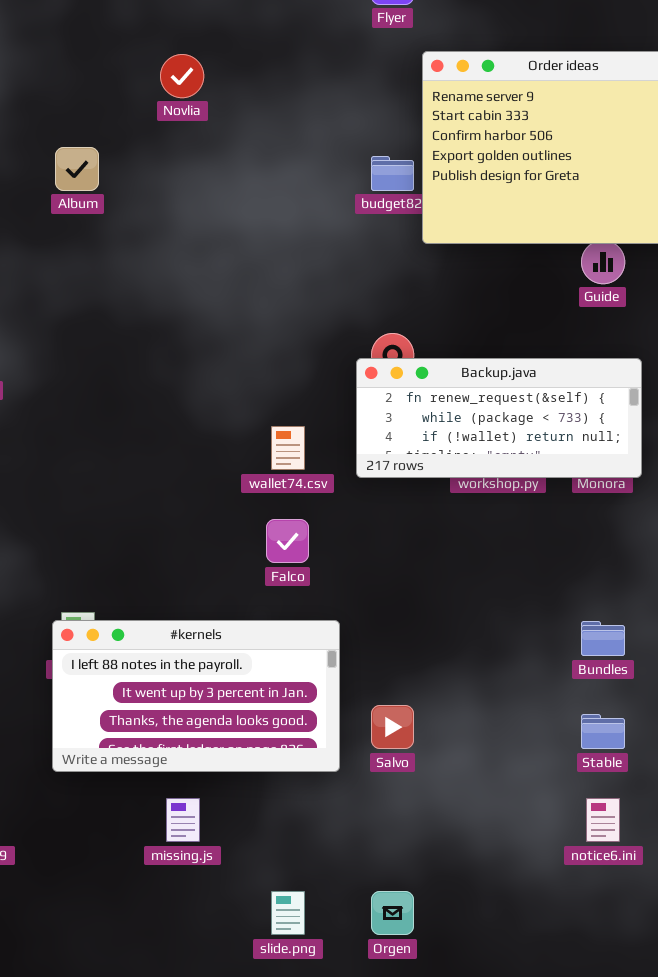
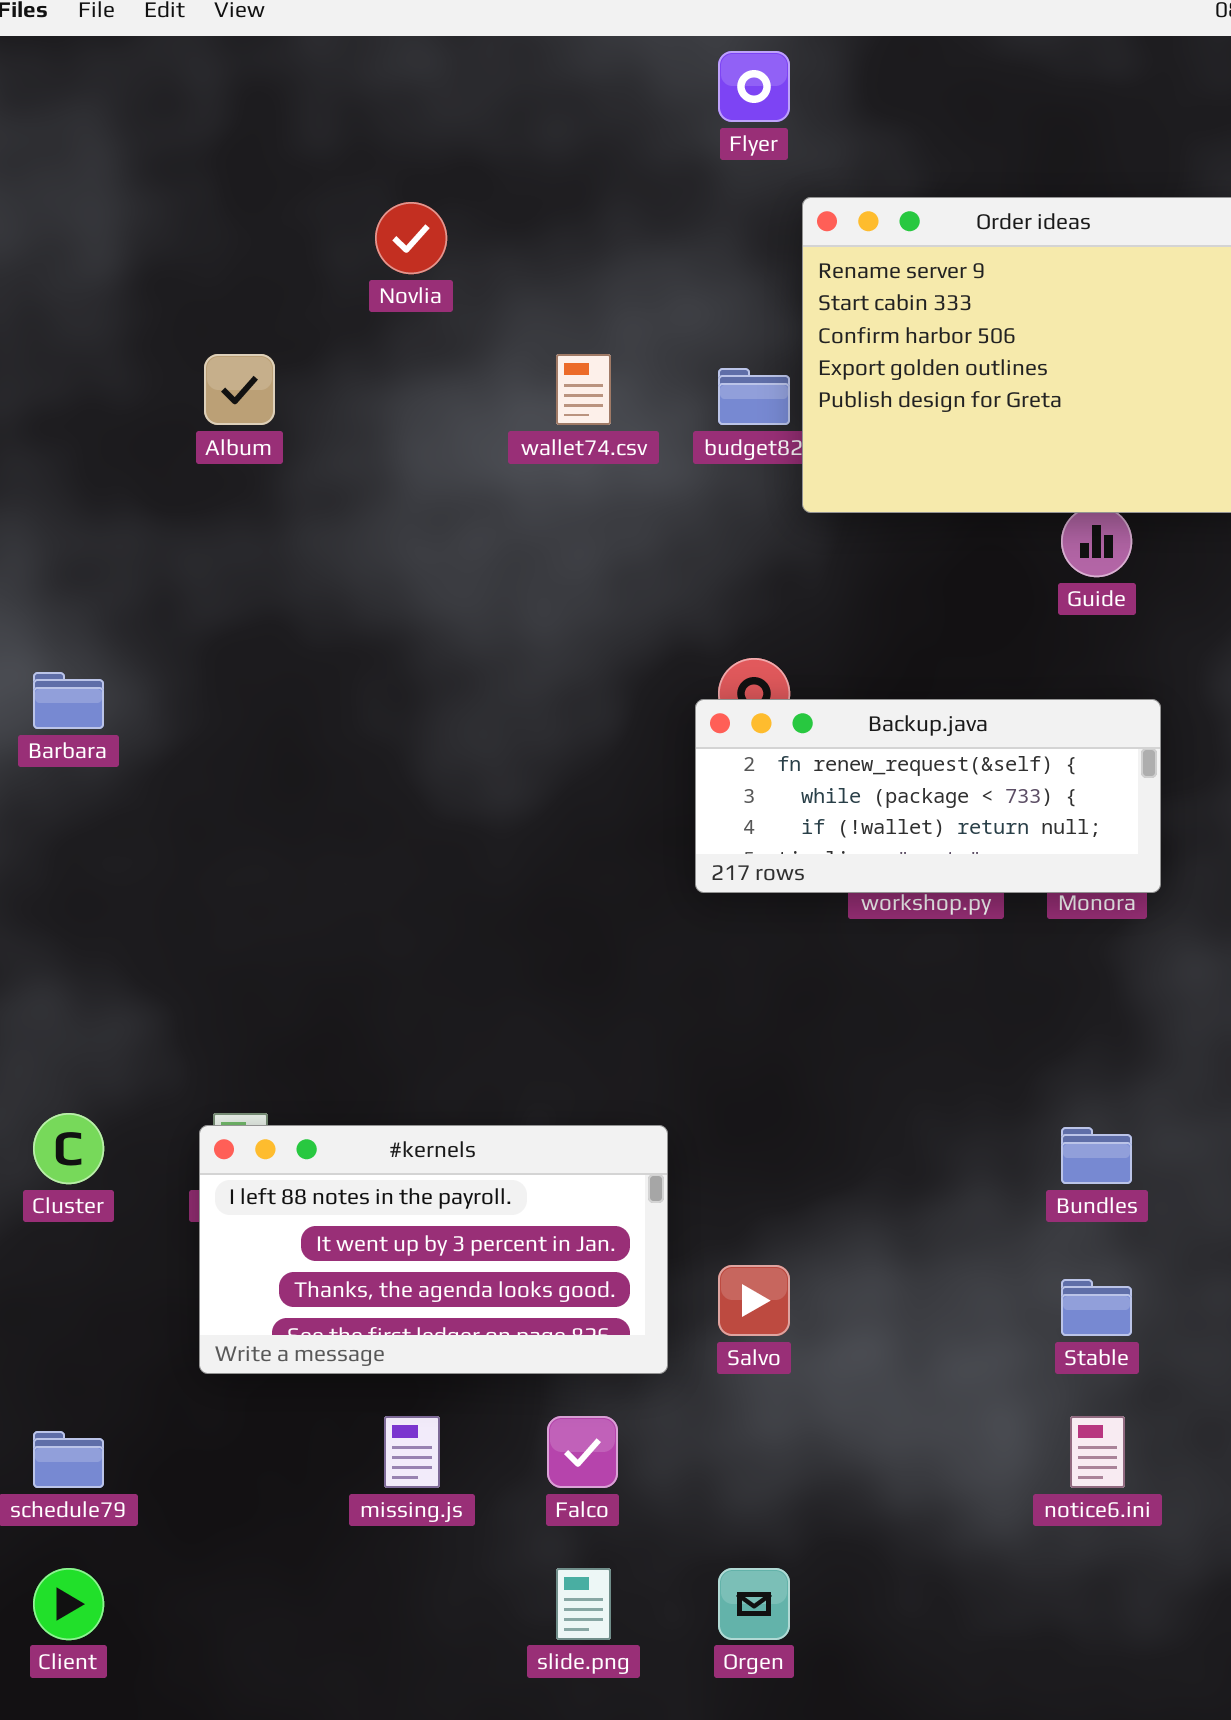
wallet74.csv: [271,426,305,470] -> [556,354,611,425], moved
Falco: [266,519,309,563] -> [547,1416,618,1488], moved

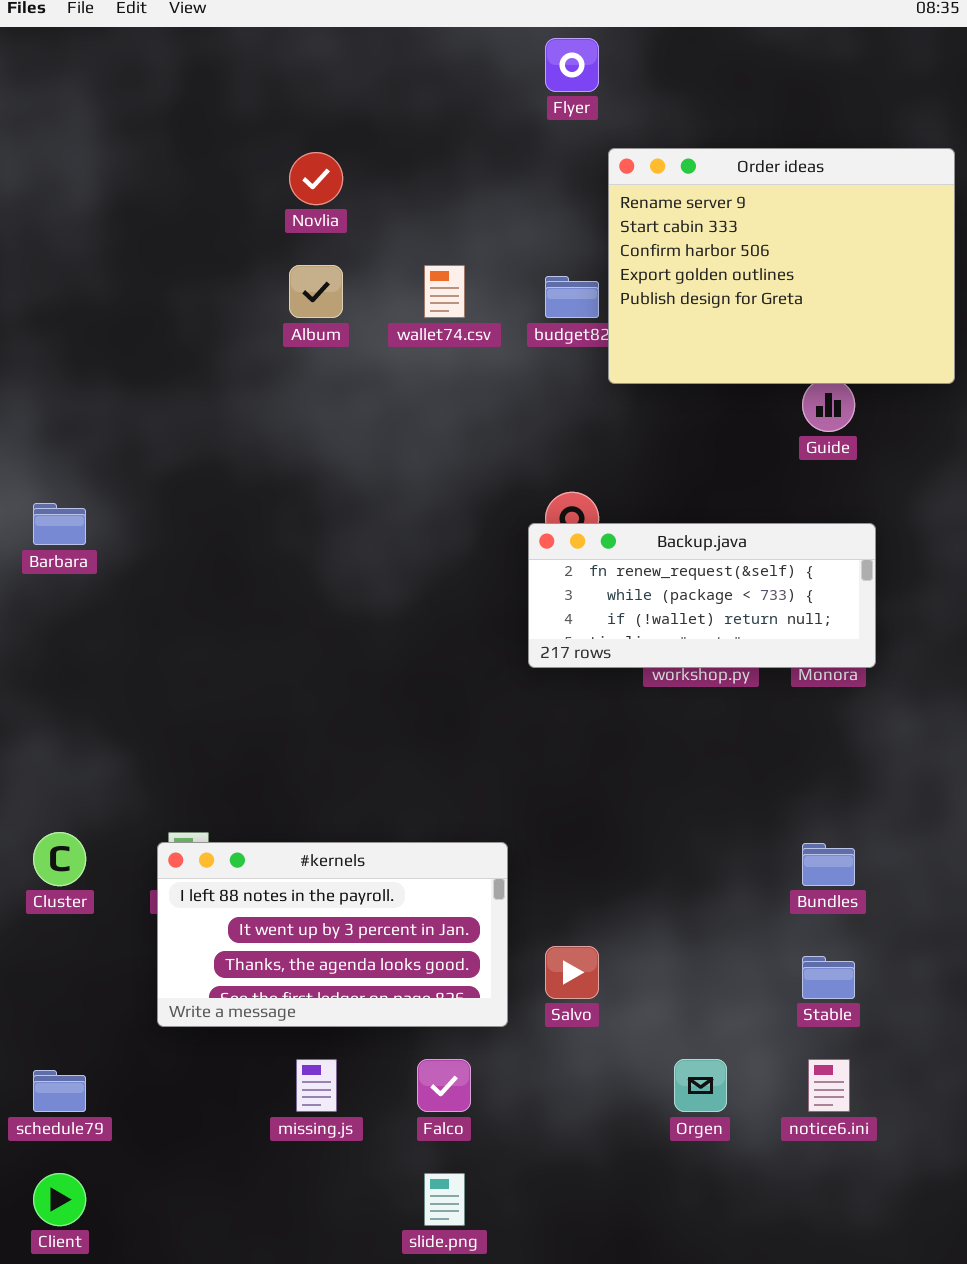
Album: [204,354,275,425] -> [289,265,343,318], moved
Orgen: [718,1568,790,1640] -> [674,1059,727,1112], moved

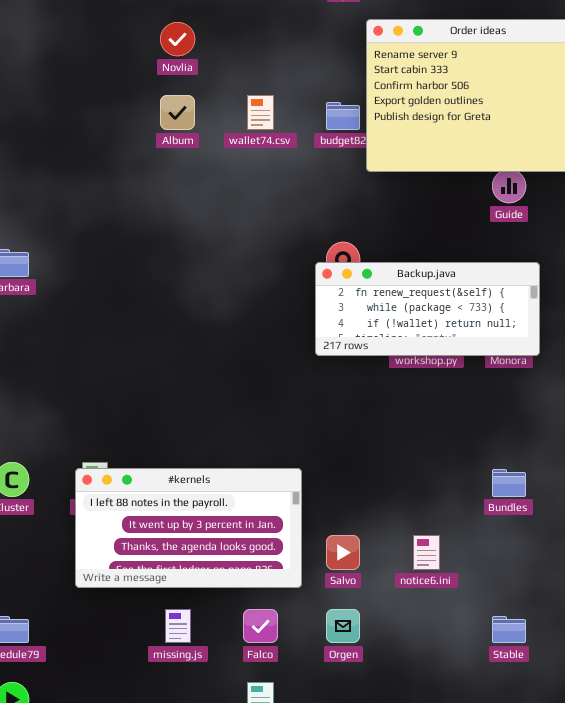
Stable: [802,956,855,999] -> [492,616,526,643], moved
Orgen: [674,1059,727,1112] -> [326,609,360,643], moved
notice6.ini: [808,1059,850,1112] -> [413,535,440,570], moved

